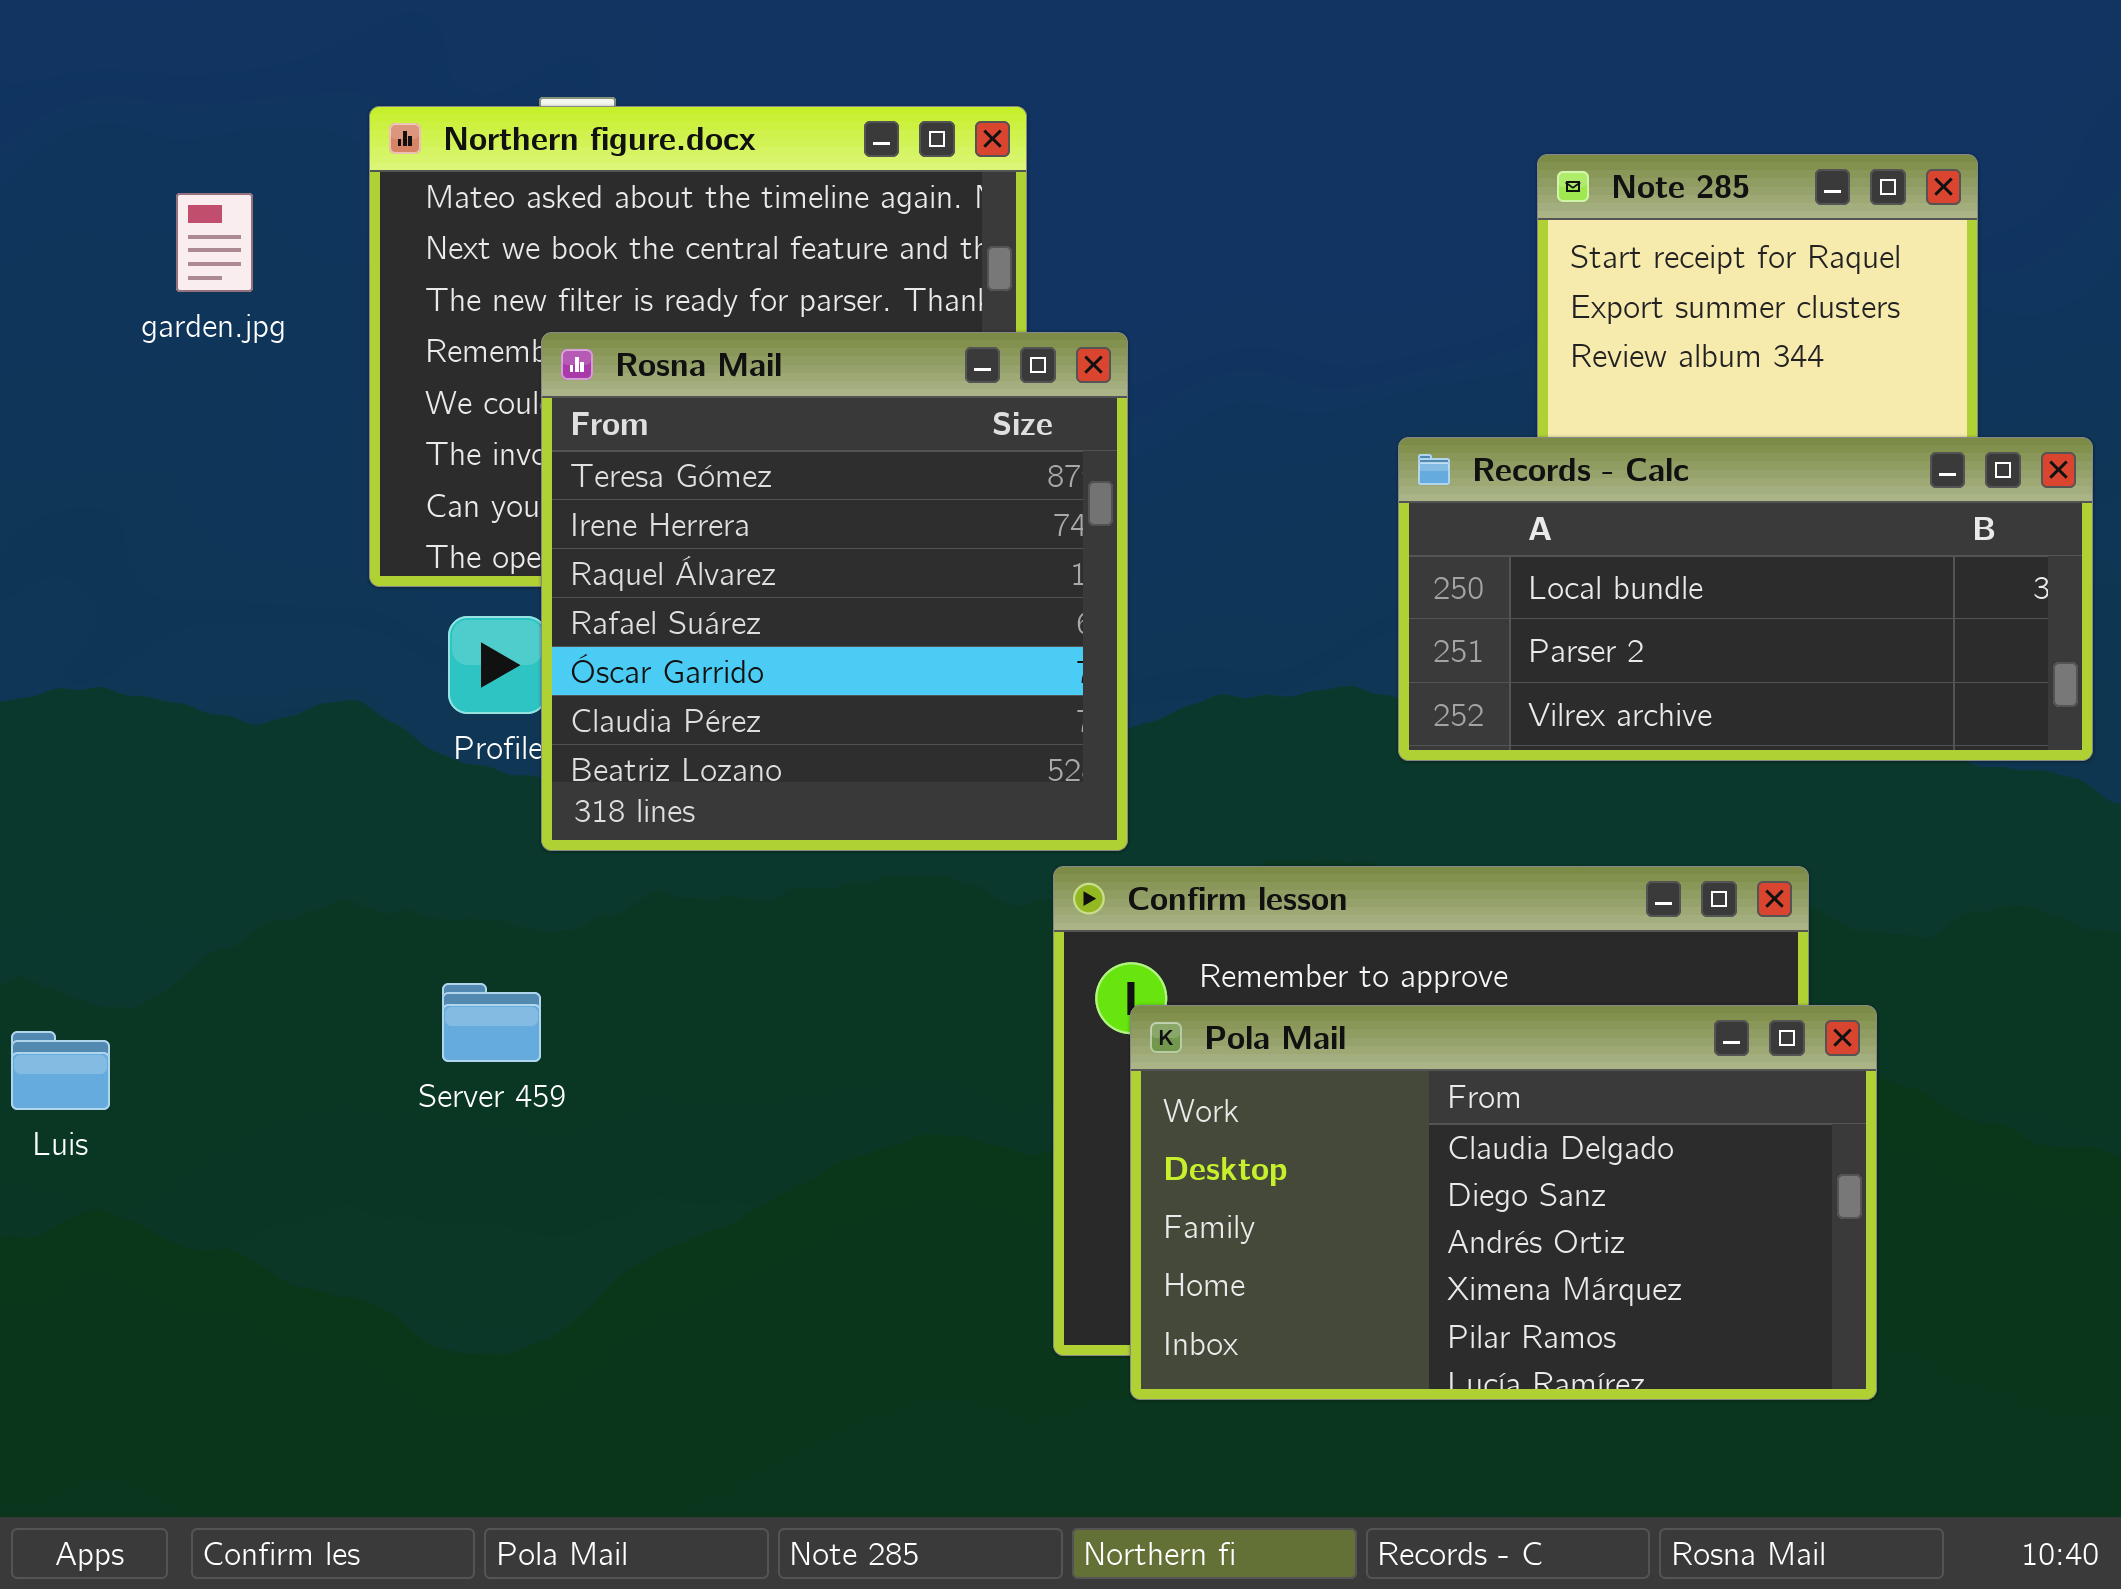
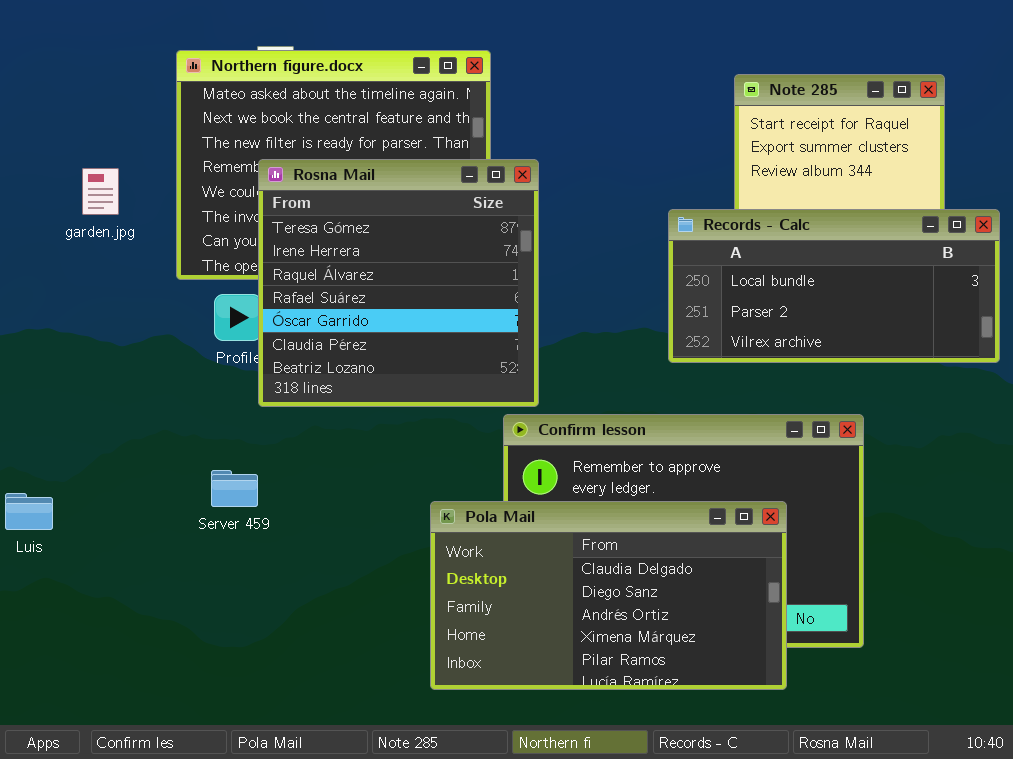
garden.jpg: [176,193,253,292] -> [82,168,119,215], moved
Pola Mail: [1130,1005,1877,1400] -> [430,501,787,690], moved

